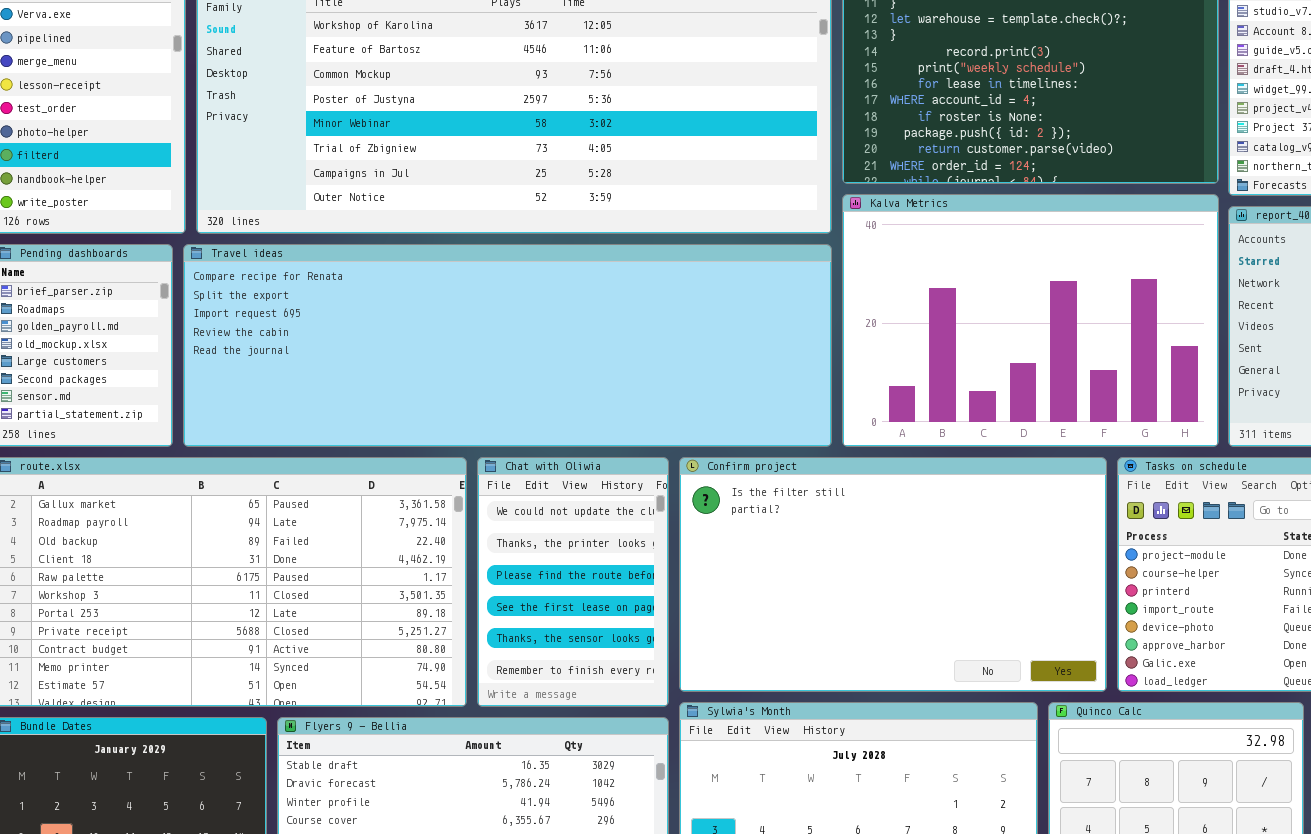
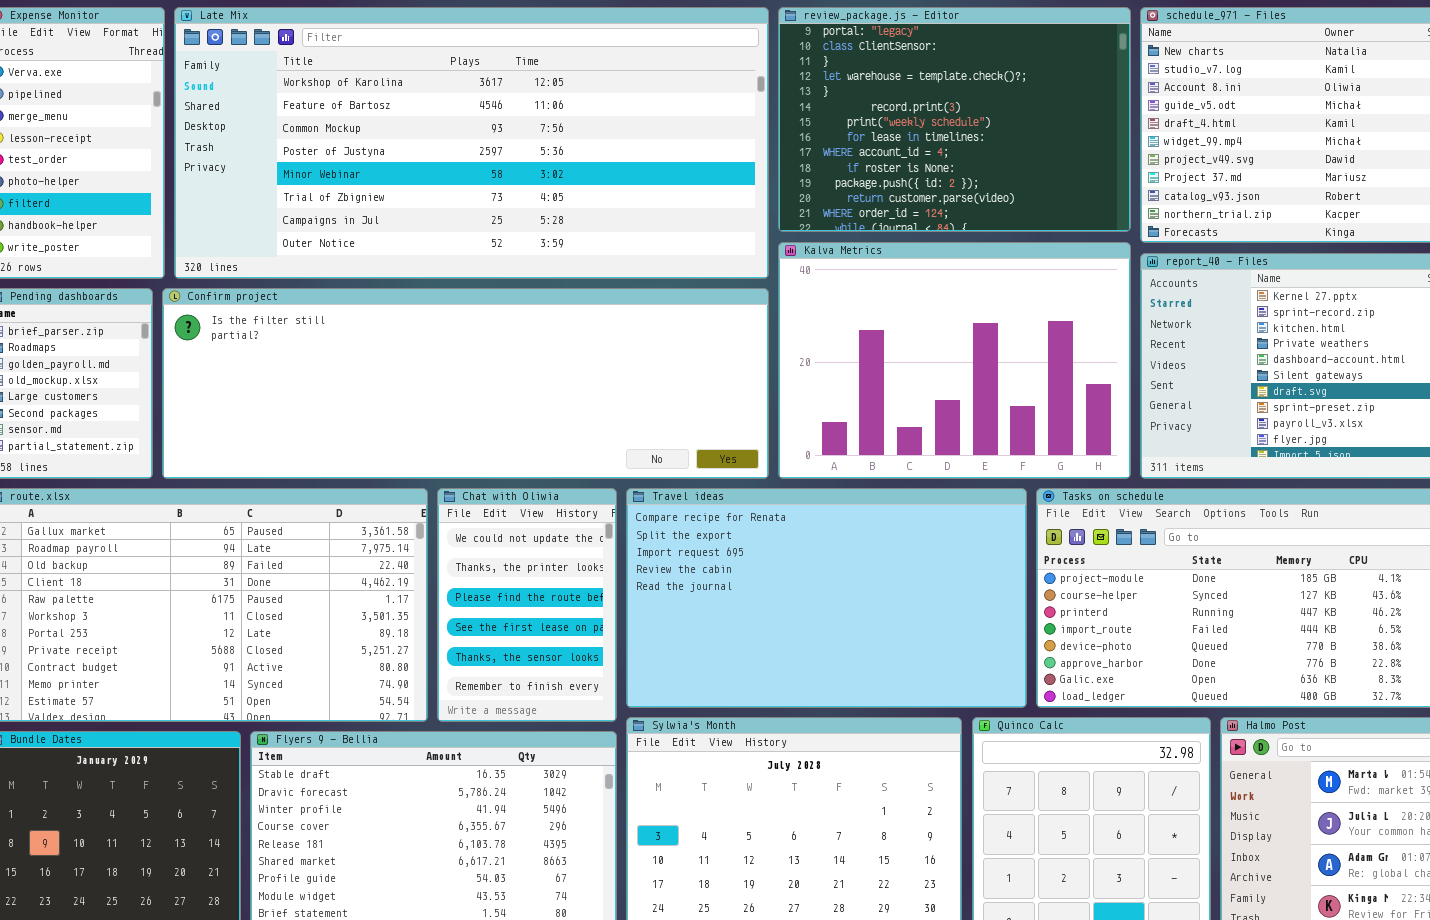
Travel ideas: [183,244,832,447] -> [626,488,1027,708], moved, resized
Confirm project: [679,457,1107,692] -> [162,288,769,479], moved, resized

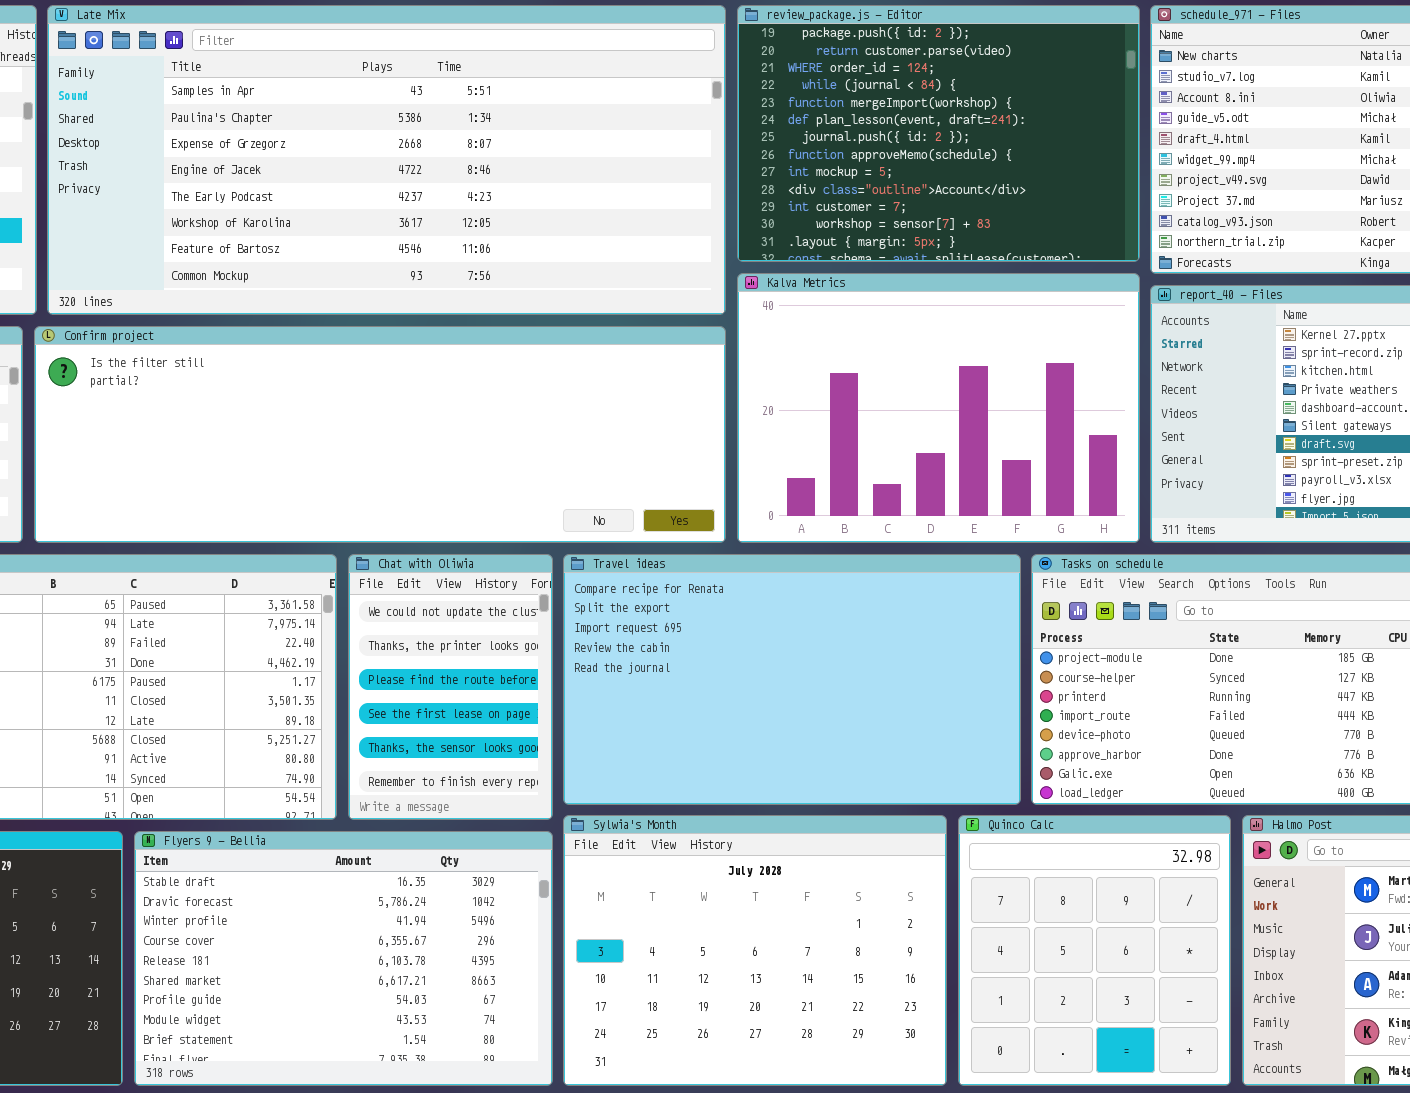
Late Mix: [174,7,769,279] -> [47,5,726,315], scrolled up 5 rows
review_package.js - Editor: [778,7,1131,232] -> [737,5,1140,262], scrolled down 10 rows

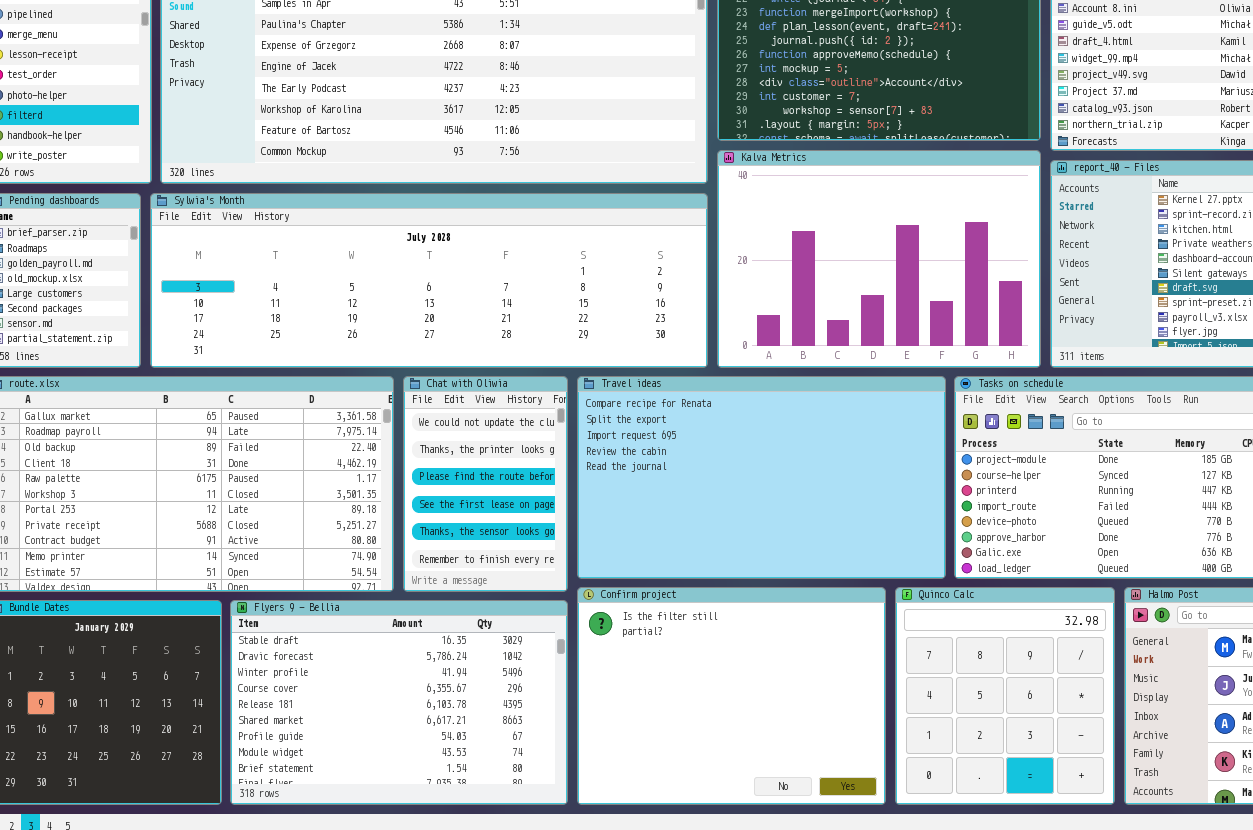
Confirm project: [34,326,726,543] -> [577,587,886,805], moved, resized
Sylwia's Month: [563,815,947,1086] -> [150,193,708,368], moved, resized

